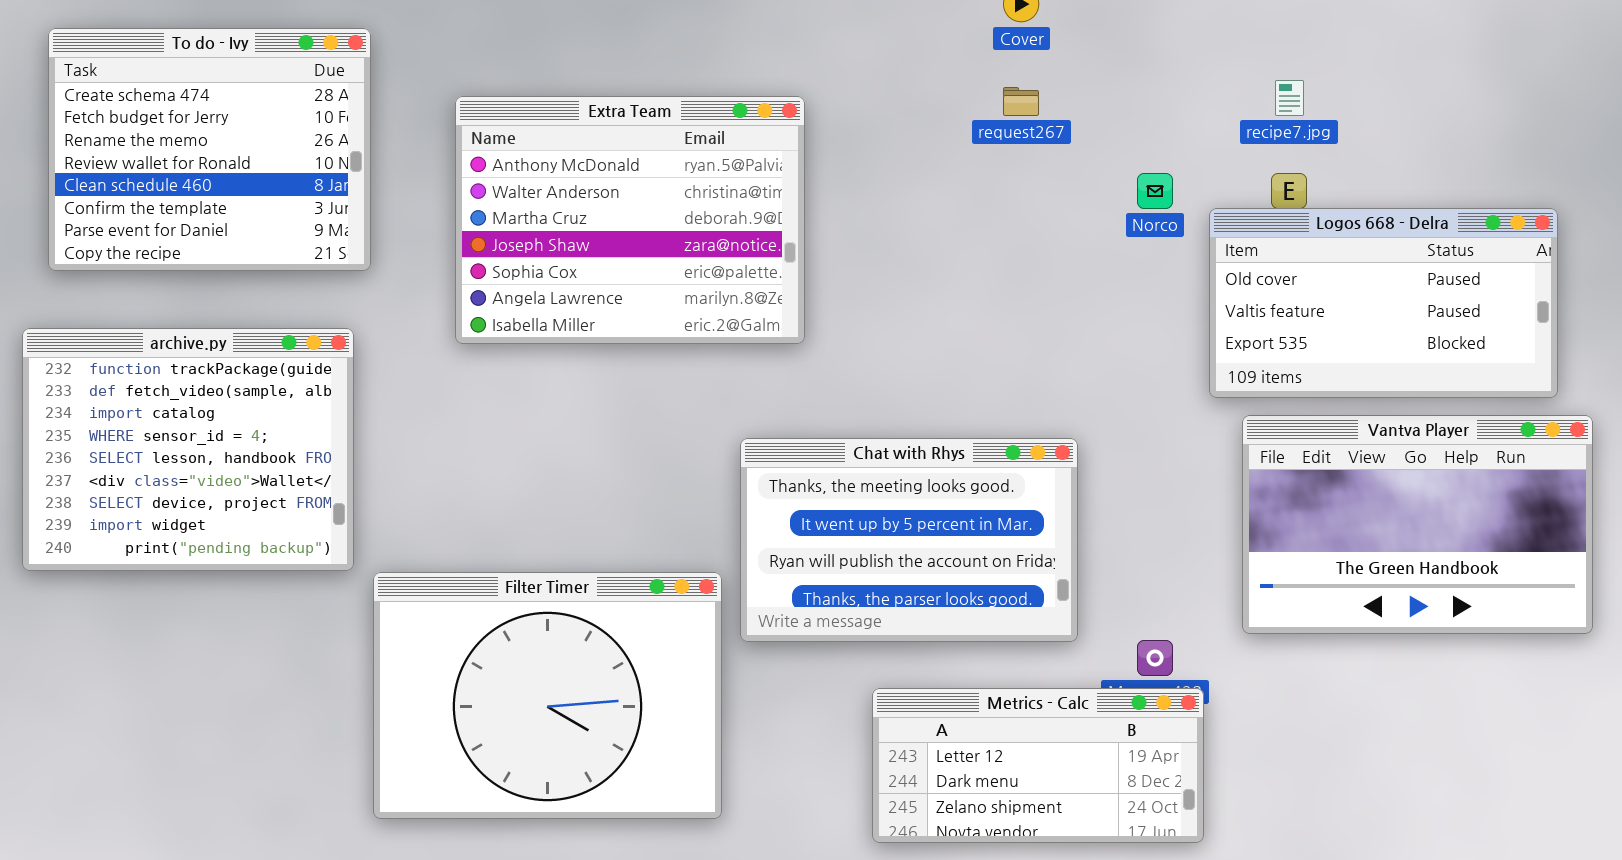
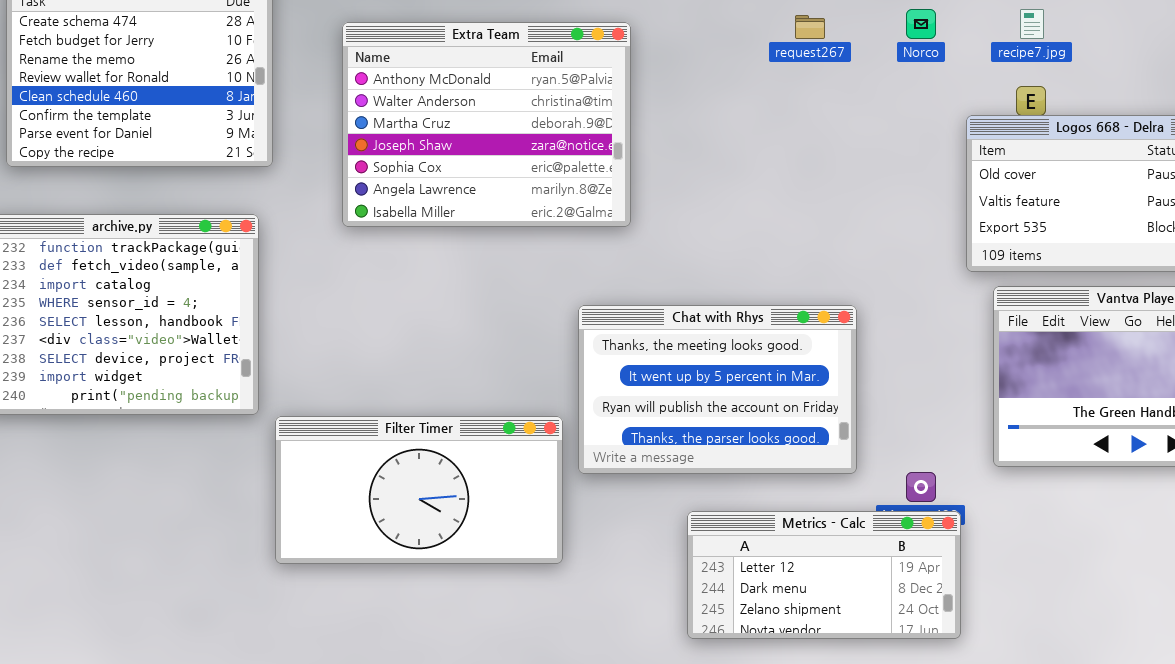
Norco: [1137,173,1173,209] -> [906,9,936,39], moved
Filter Timer: [373,572,722,819] -> [275,416,563,564], resized

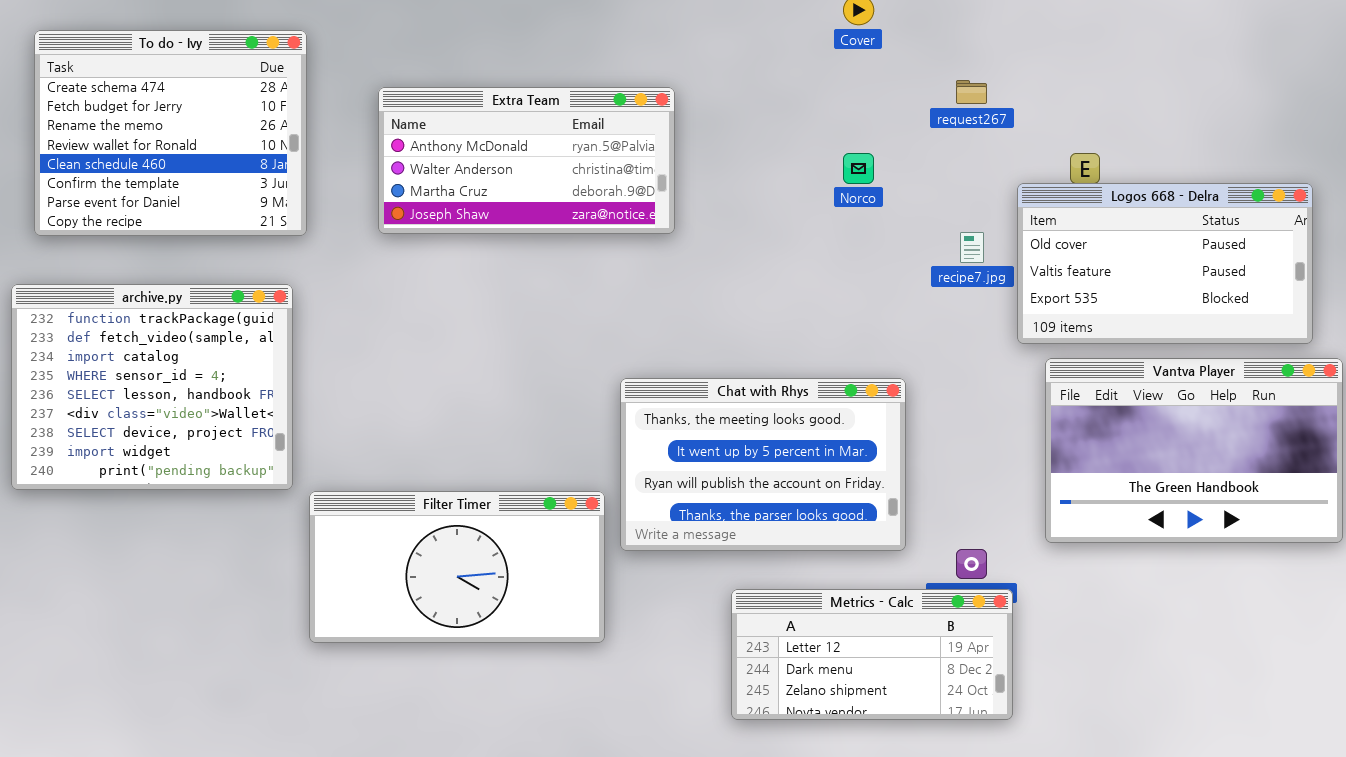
Norco: [906,9,936,39] -> [843,153,874,184], moved
recipe7.jpg: [1020,9,1044,39] -> [960,232,984,263], moved
request267: [795,15,825,39] -> [956,80,987,104], moved
Extra Team: [342,22,631,227] -> [378,87,675,234], resized

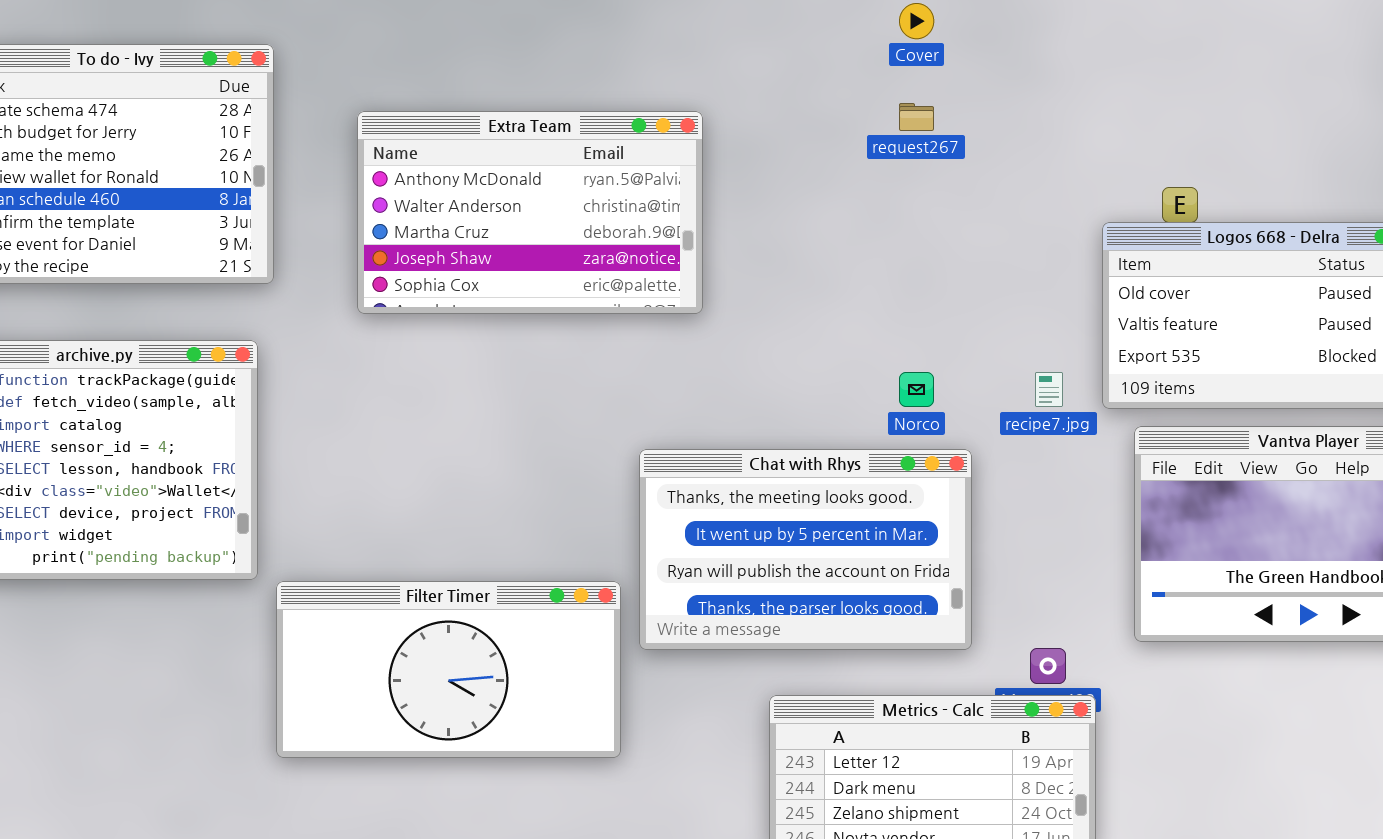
request267: [956,80,987,104] -> [899,103,934,131], moved
Extra Team: [378,87,675,234] -> [357,111,703,314], resized
Norco: [843,153,874,184] -> [899,372,934,407], moved
recipe7.jpg: [960,232,984,263] -> [1035,372,1063,407], moved

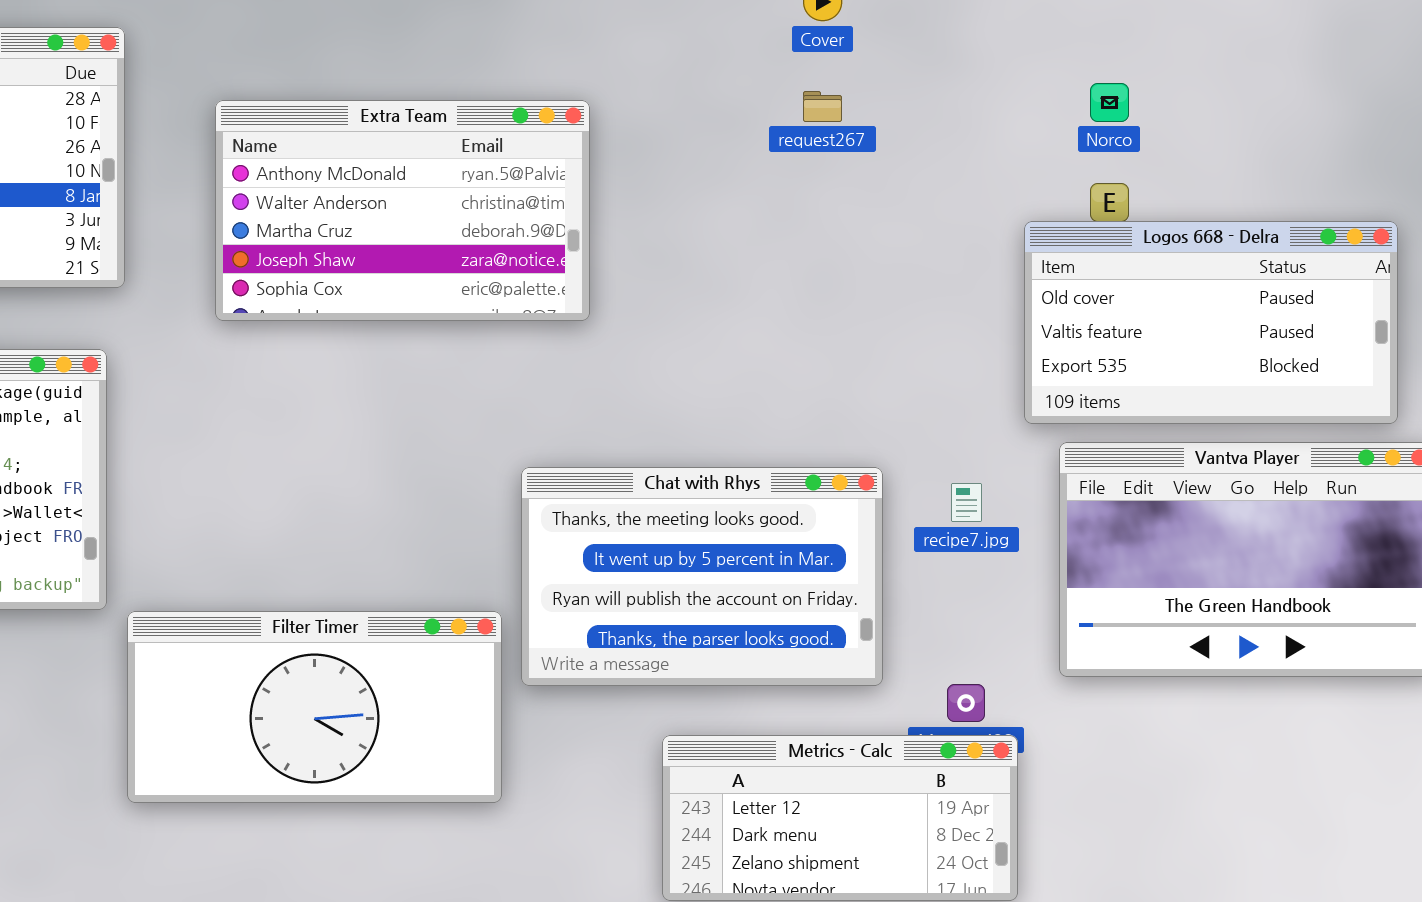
Norco: [899,372,934,407] -> [1090,83,1129,122], moved
recipe7.jpg: [1035,372,1063,407] -> [951,483,982,522], moved

